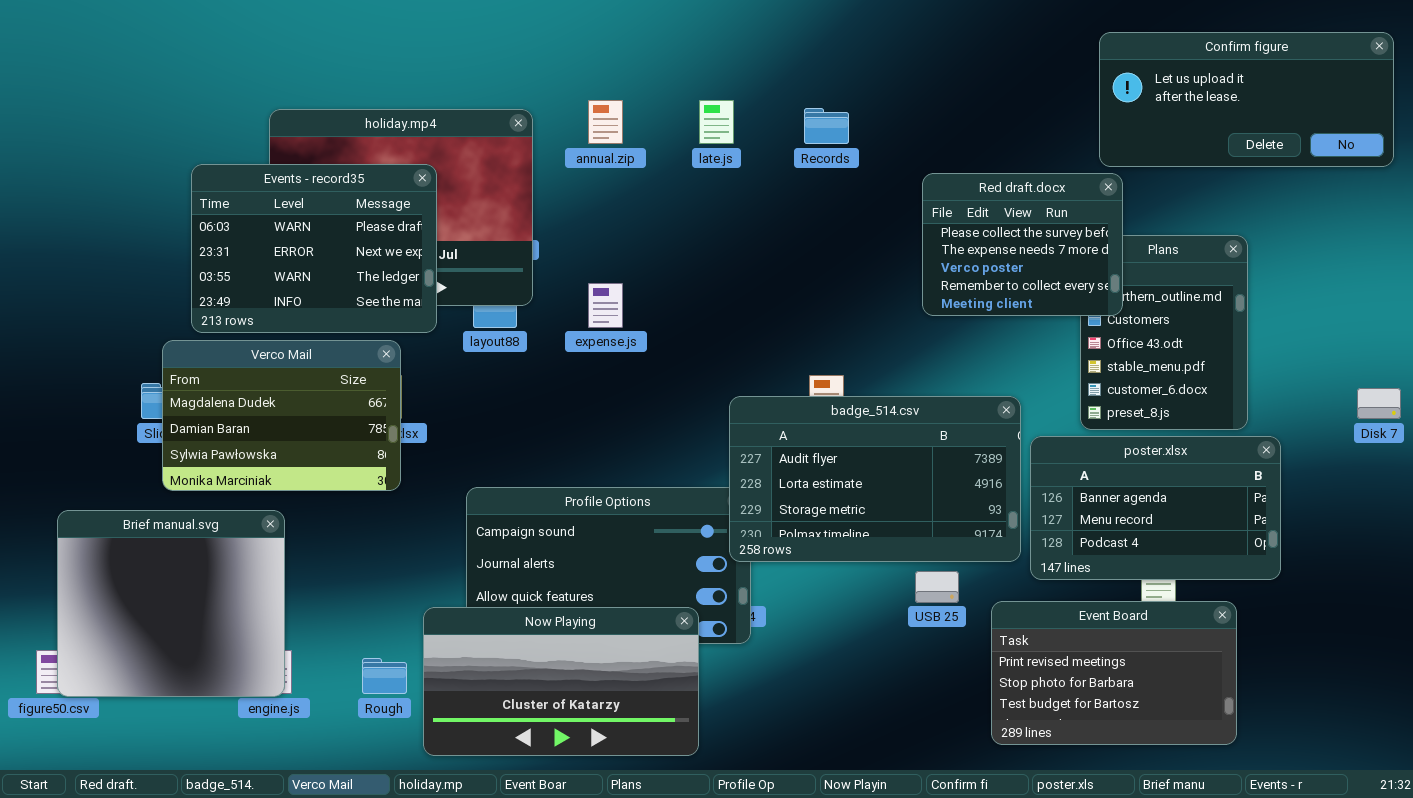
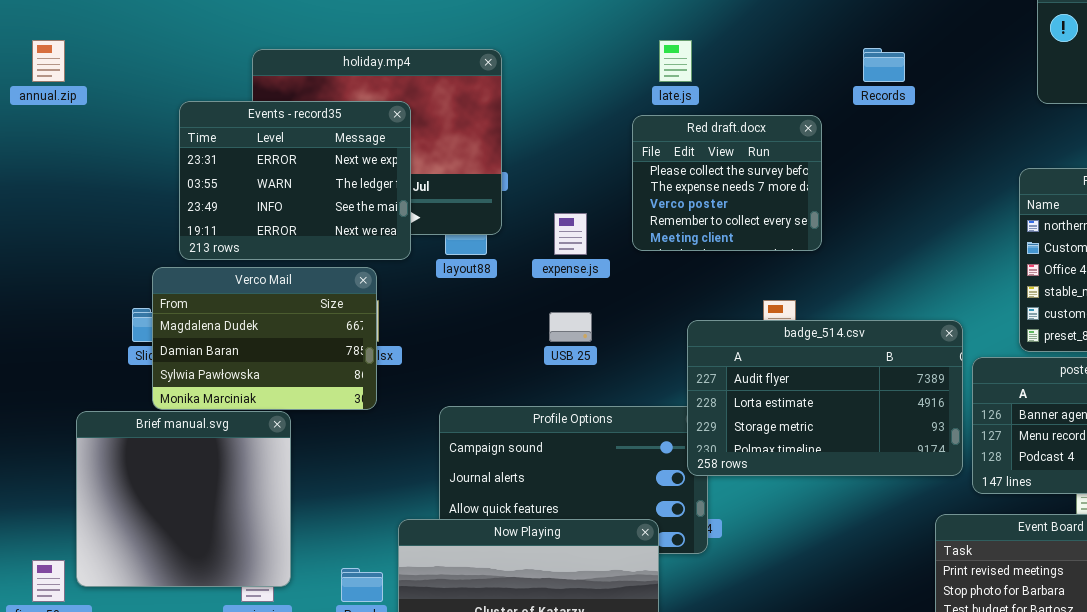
annual.zip: [588,100,623,144] -> [32,40,65,82], moved
Records: [804,108,849,144] -> [863,48,905,82], moved
Events - record35: [191,164,437,333] -> [179,101,411,260], scrolled down 1 row
Red draft.docx: [922,173,1123,316] -> [632,115,822,251], moved
Brief manual.svg: [57,510,285,697] -> [76,411,291,587], moved
USB 25: [915,571,959,603] -> [549,312,592,342], moved

